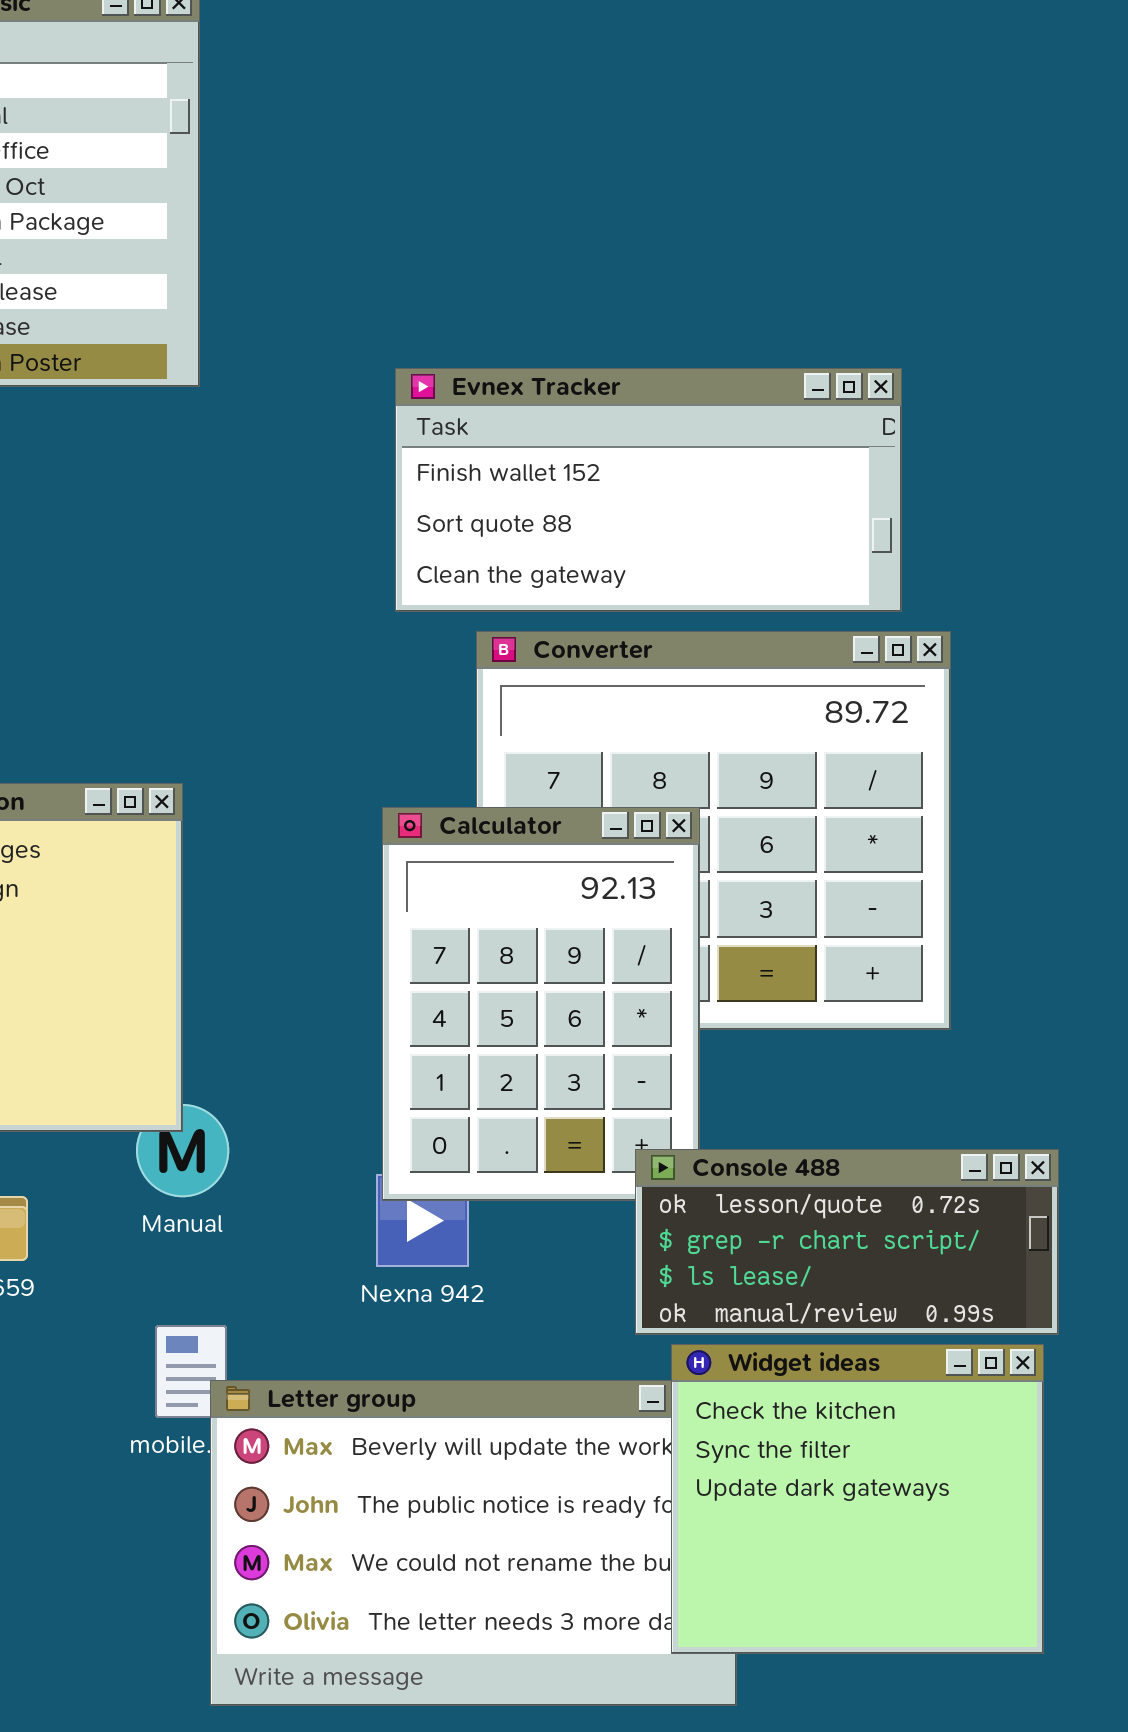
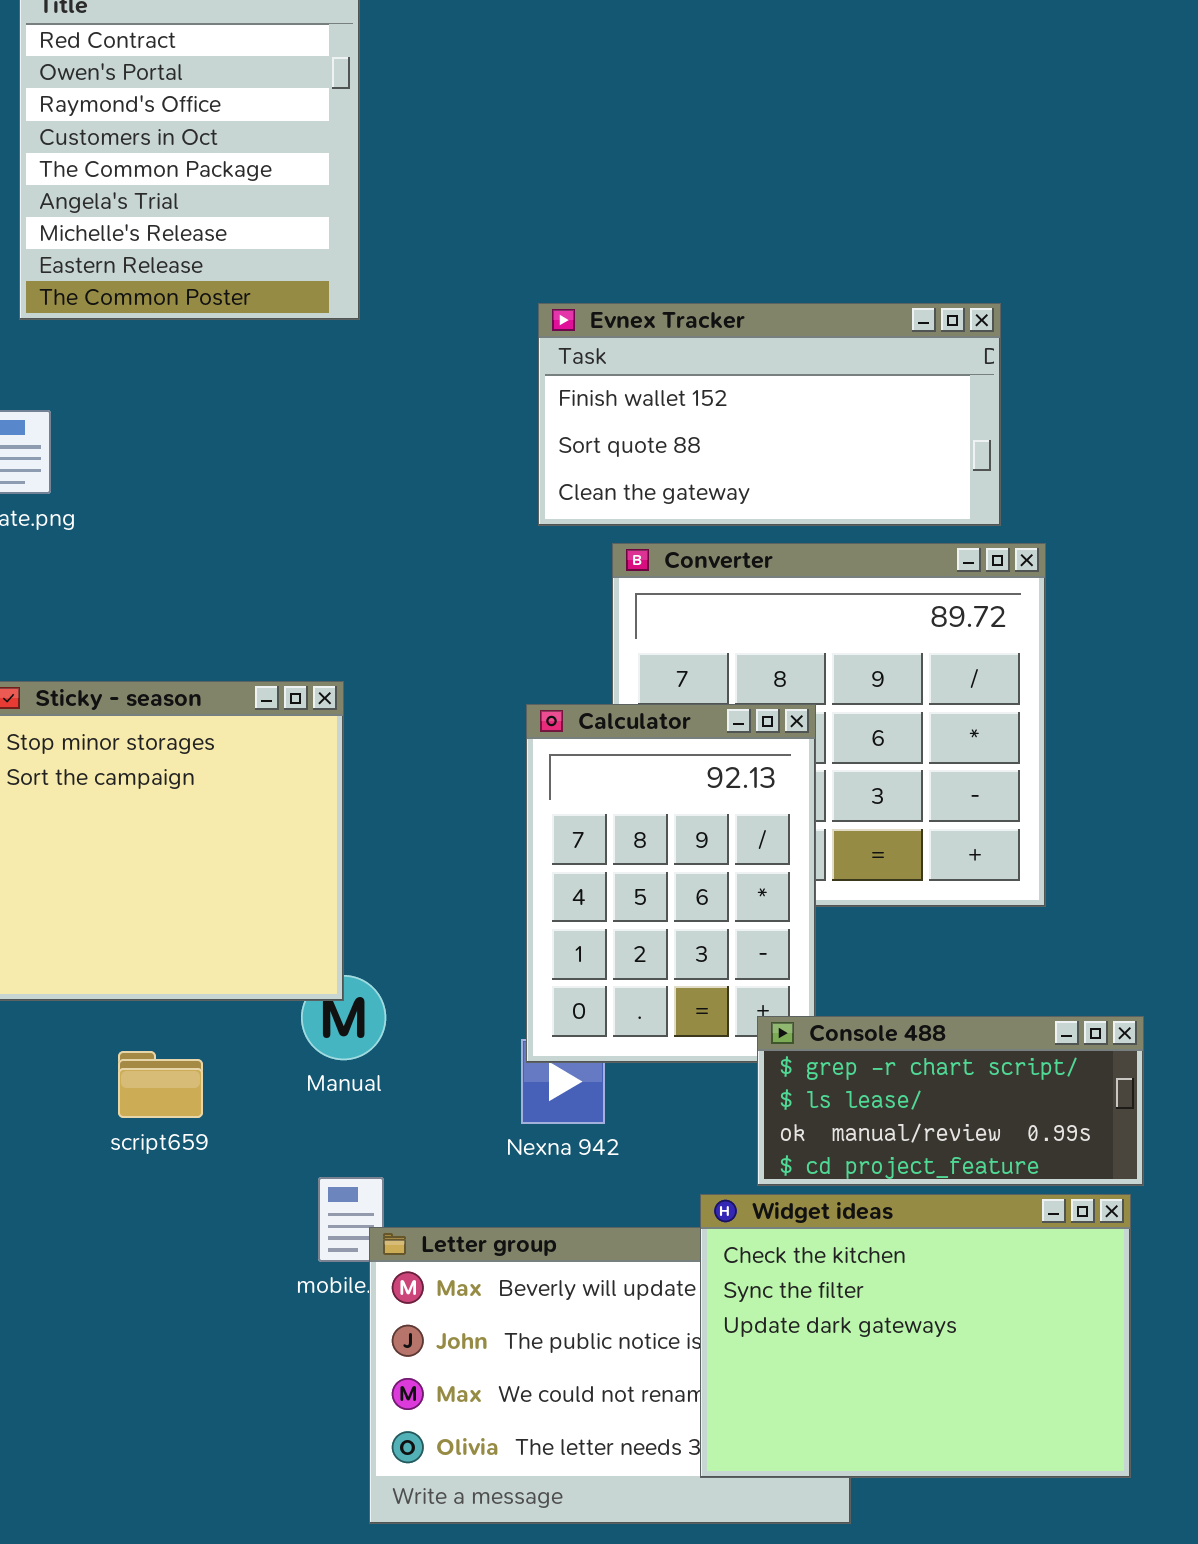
Console 488: [635,1149,1059,1335] -> [757,1016,1144,1186], scrolled down 1 row
Widget ideas: [671,1344,1044,1654] -> [700,1194,1131,1478], resized

